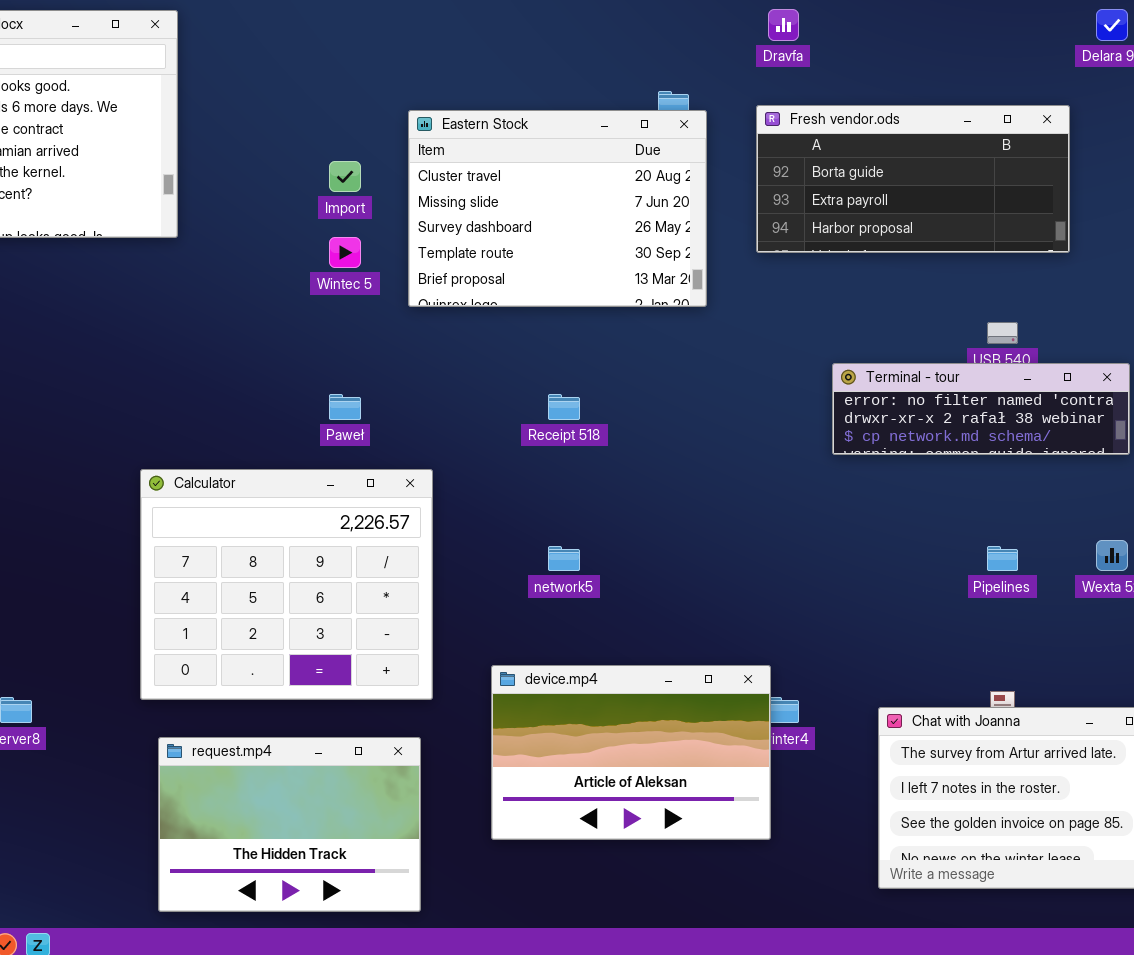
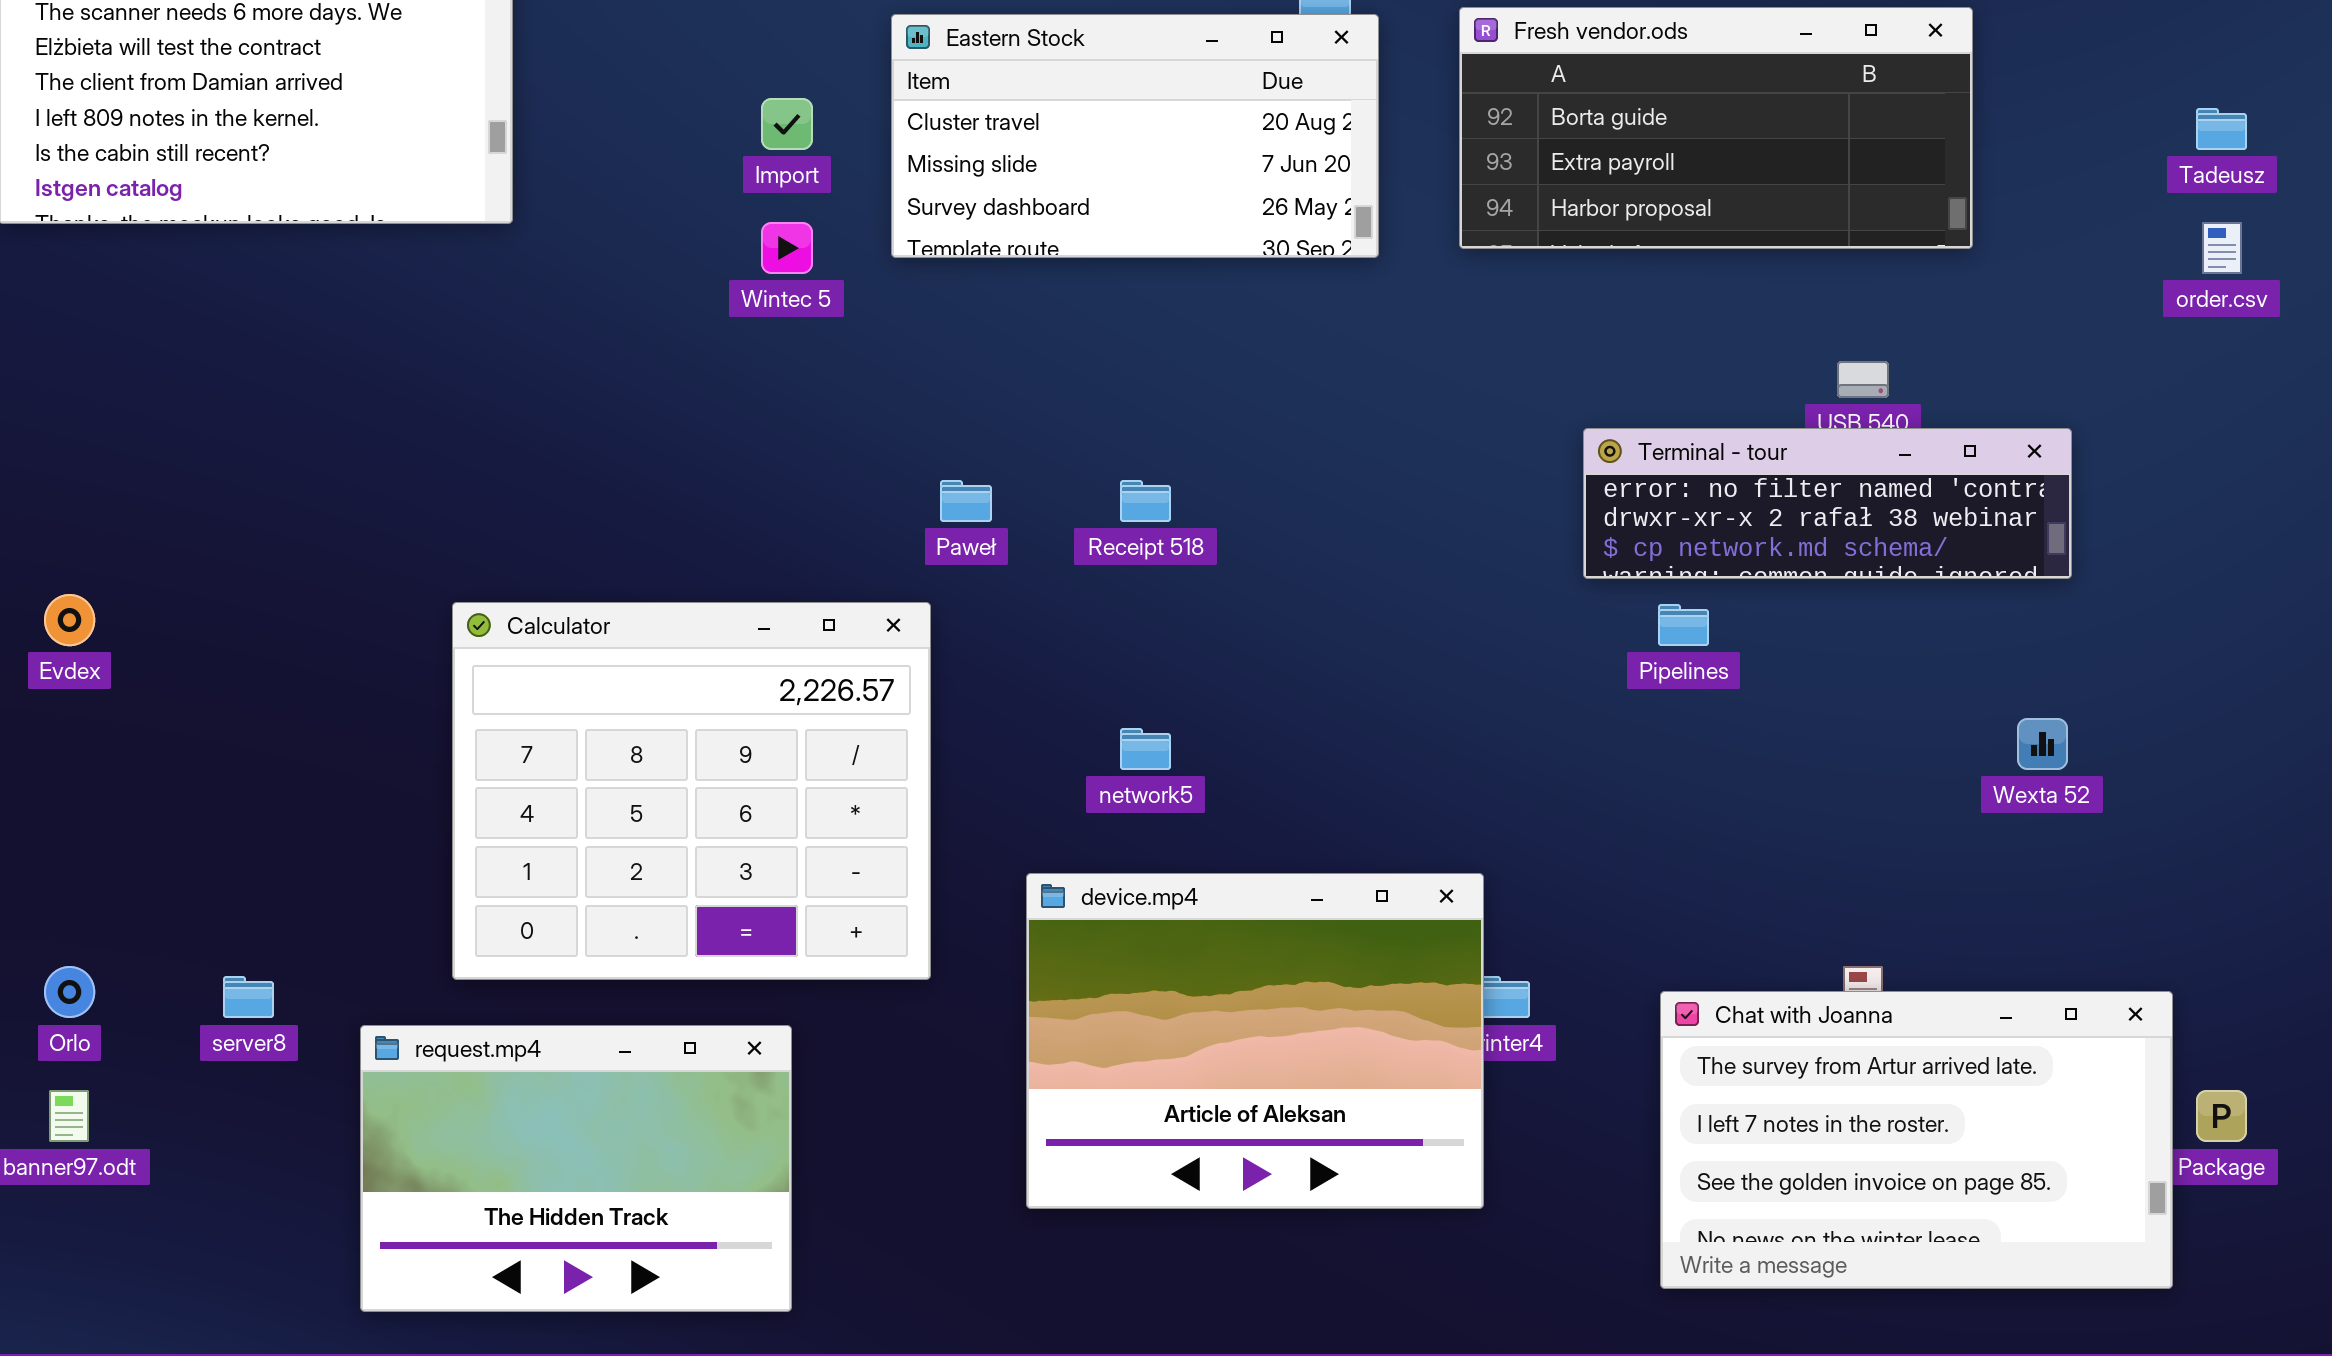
Eastern Stock: [408,110,707,307] -> [891,14,1379,258], resized
Paweł: [329,394,361,420] -> [940,480,992,522], moved
Pipelines: [987,546,1018,571] -> [1658,604,1709,646], moved
device.mp4: [491,665,771,840] -> [1026,873,1484,1209], resized
request.mp4: [158,737,421,912] -> [360,1025,792,1312], moved

